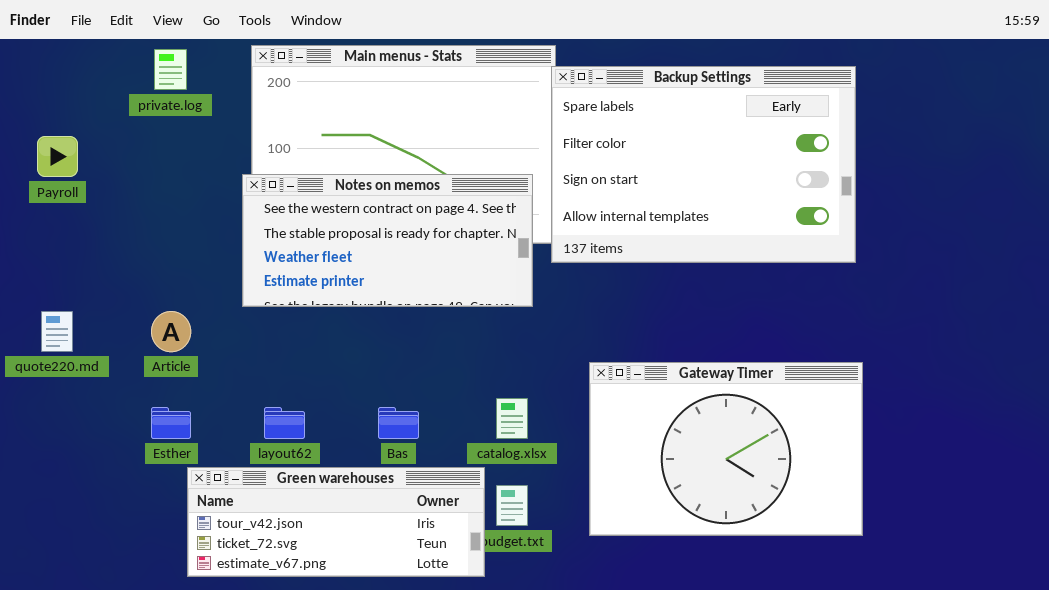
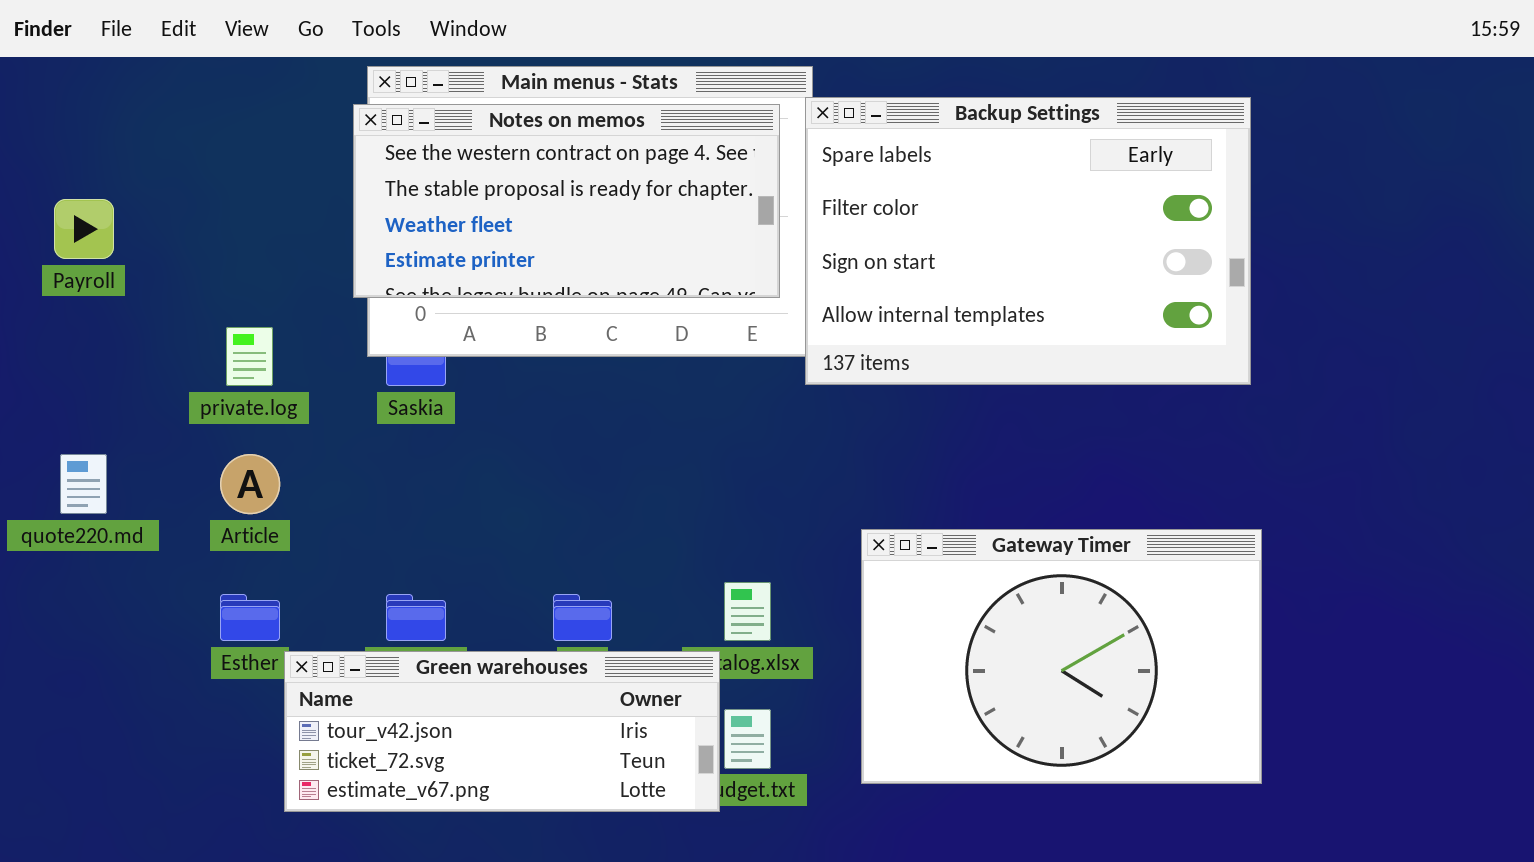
private.log: [154,49,187,90] -> [226,327,273,386], moved
Notes on memos: [242,174,533,307] -> [353,104,780,298], moved
Green warehouses: [187,467,485,577] -> [284,651,720,812], moved

